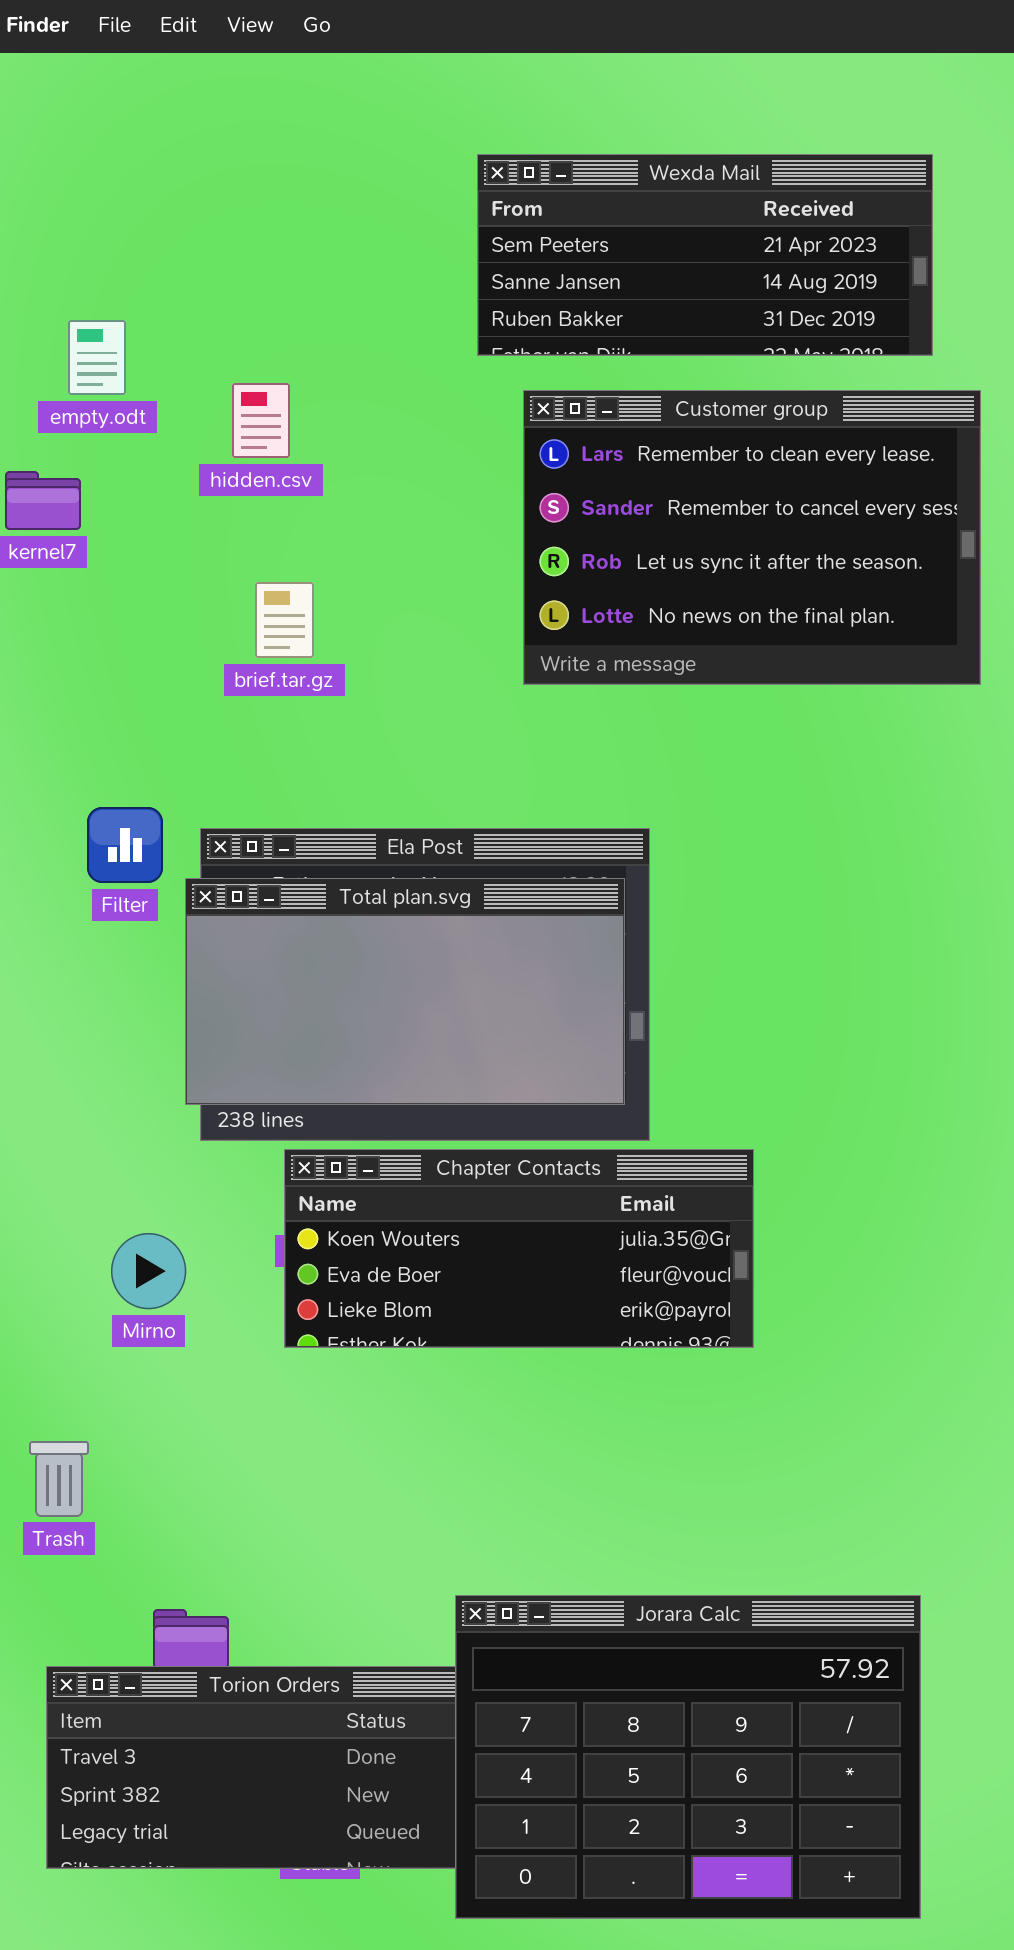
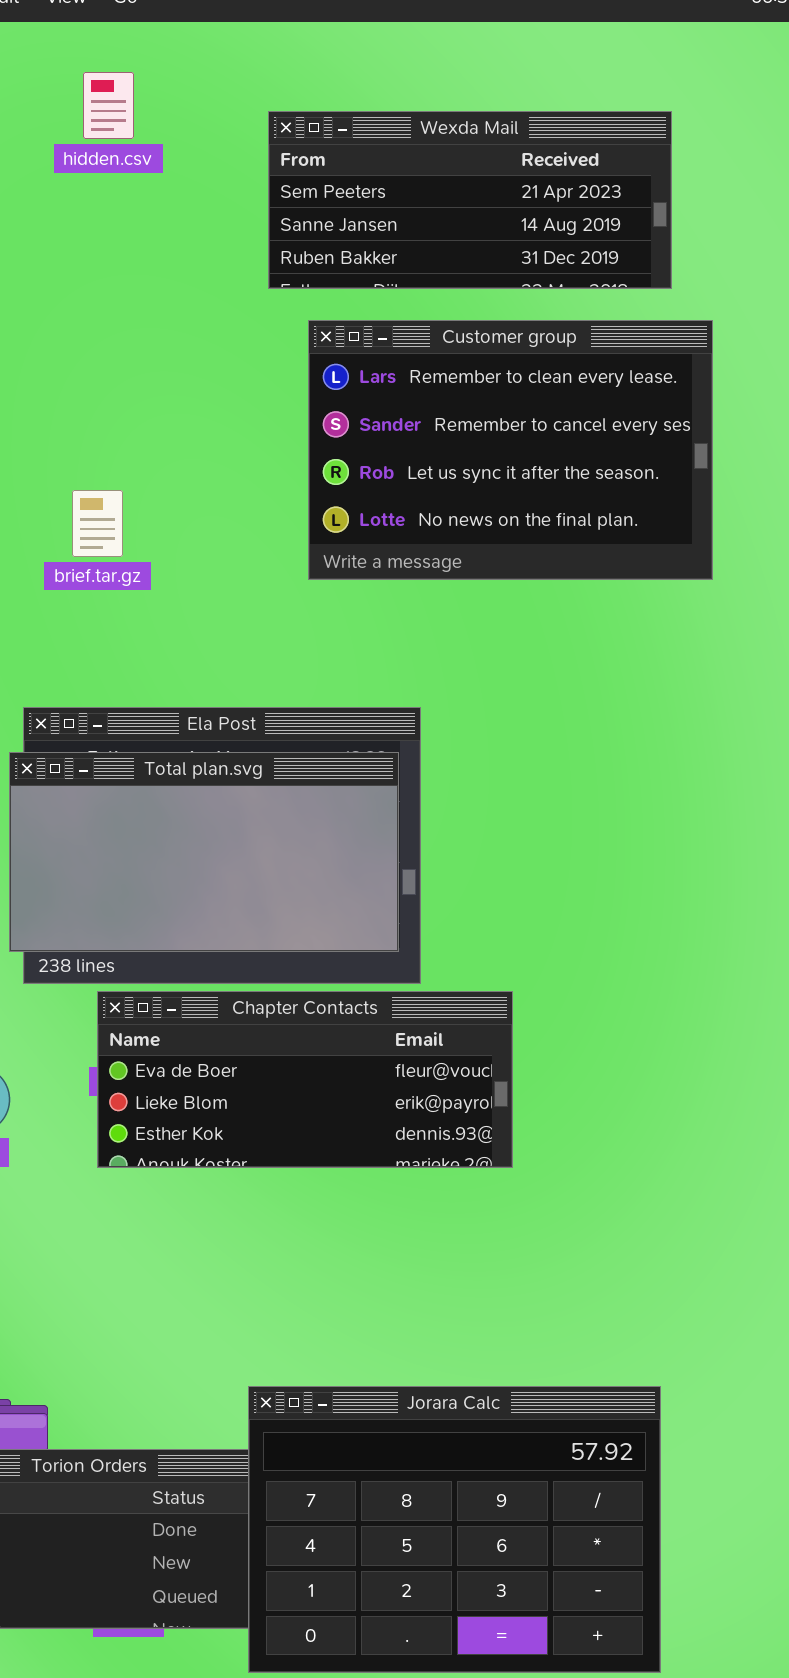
hidden.csv: [232,383,290,458] -> [83,72,134,139], moved
Chapter Contacts: [284,1149,754,1348] -> [97,991,513,1168], scrolled down 1 row

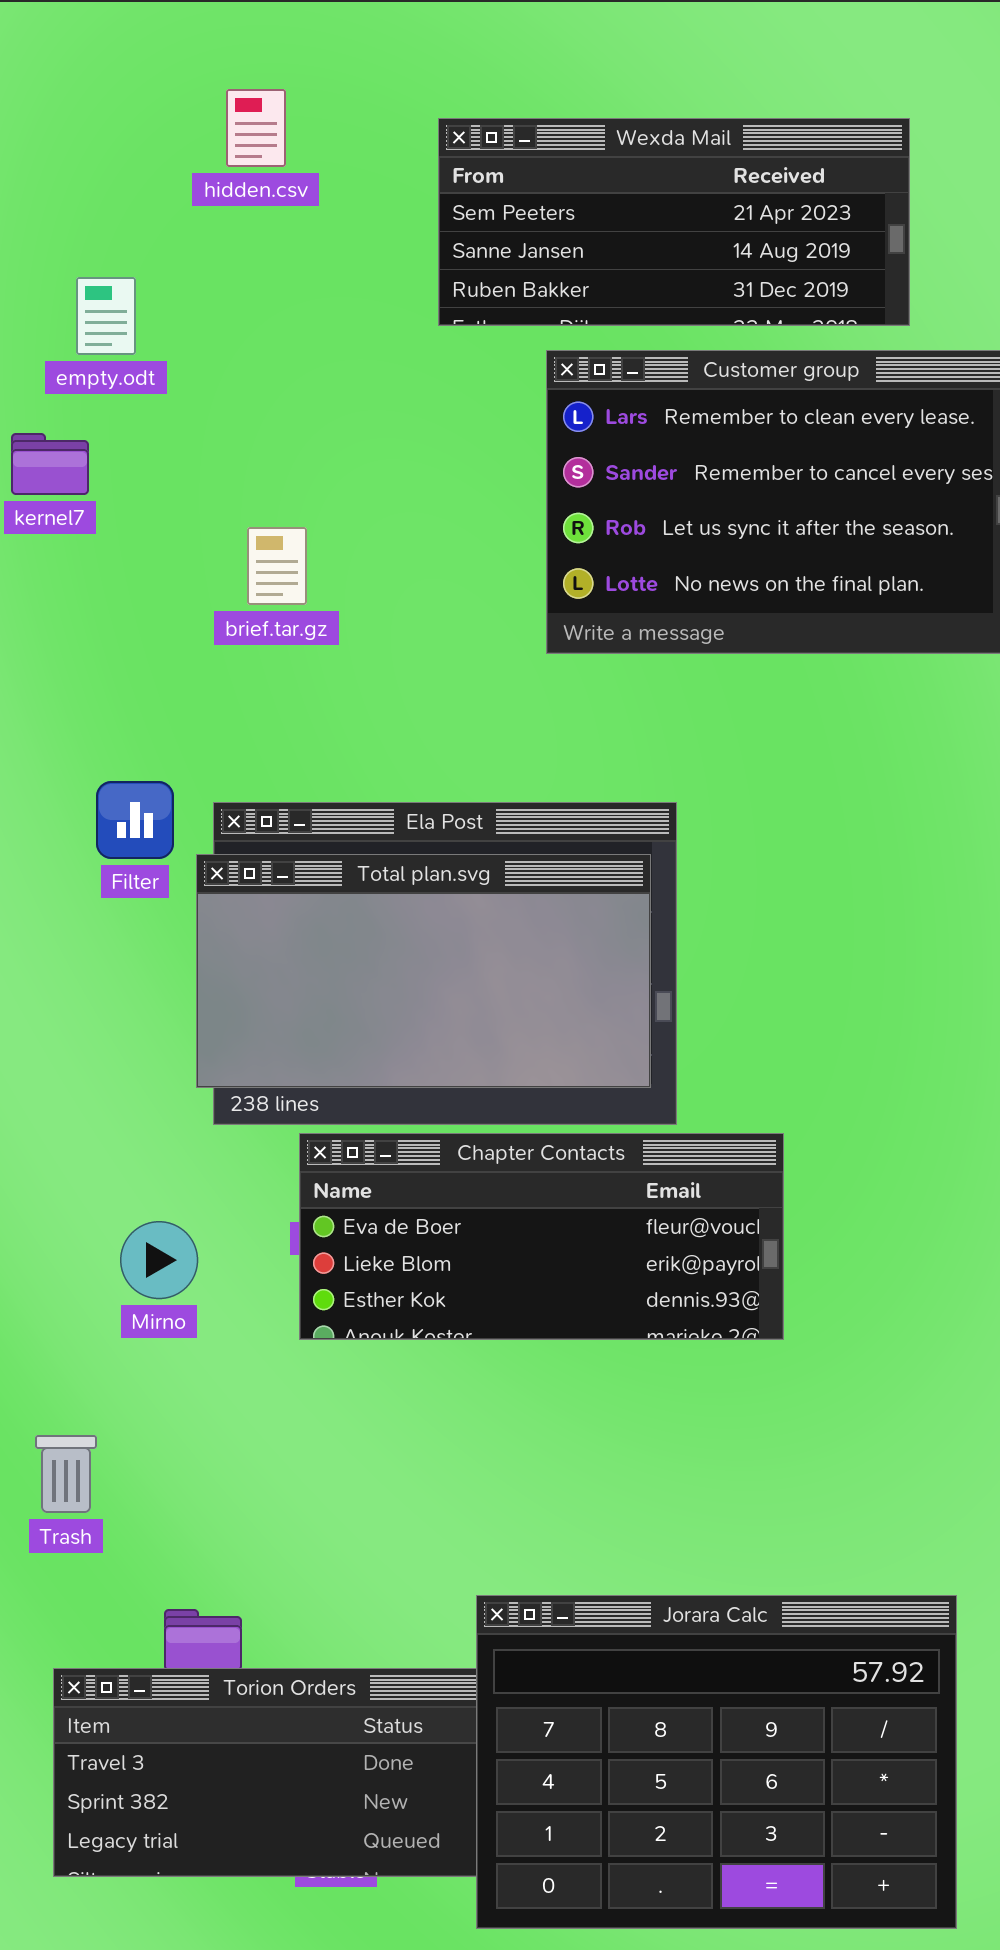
hidden.csv: [83,72,134,139] -> [226,89,286,167], moved
Wexda Mail: [268,111,672,289] -> [438,118,910,326], moved
brief.tar.gz: [72,490,123,557] -> [247,527,307,605], moved

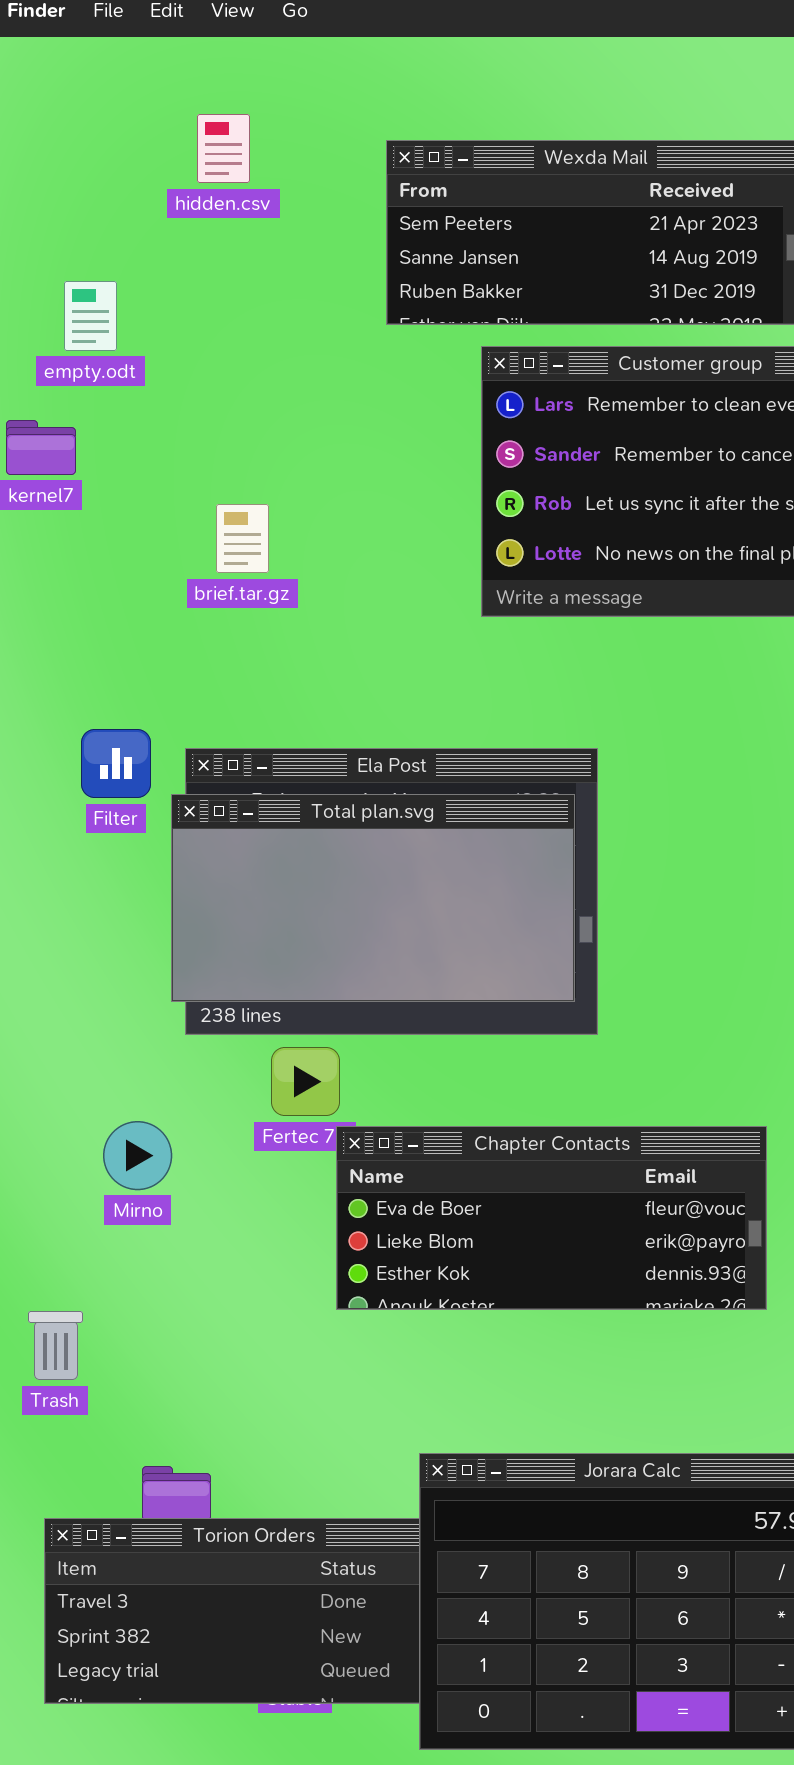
Chapter Contacts: [299,1133,784,1340] -> [336,1126,767,1310], moved

